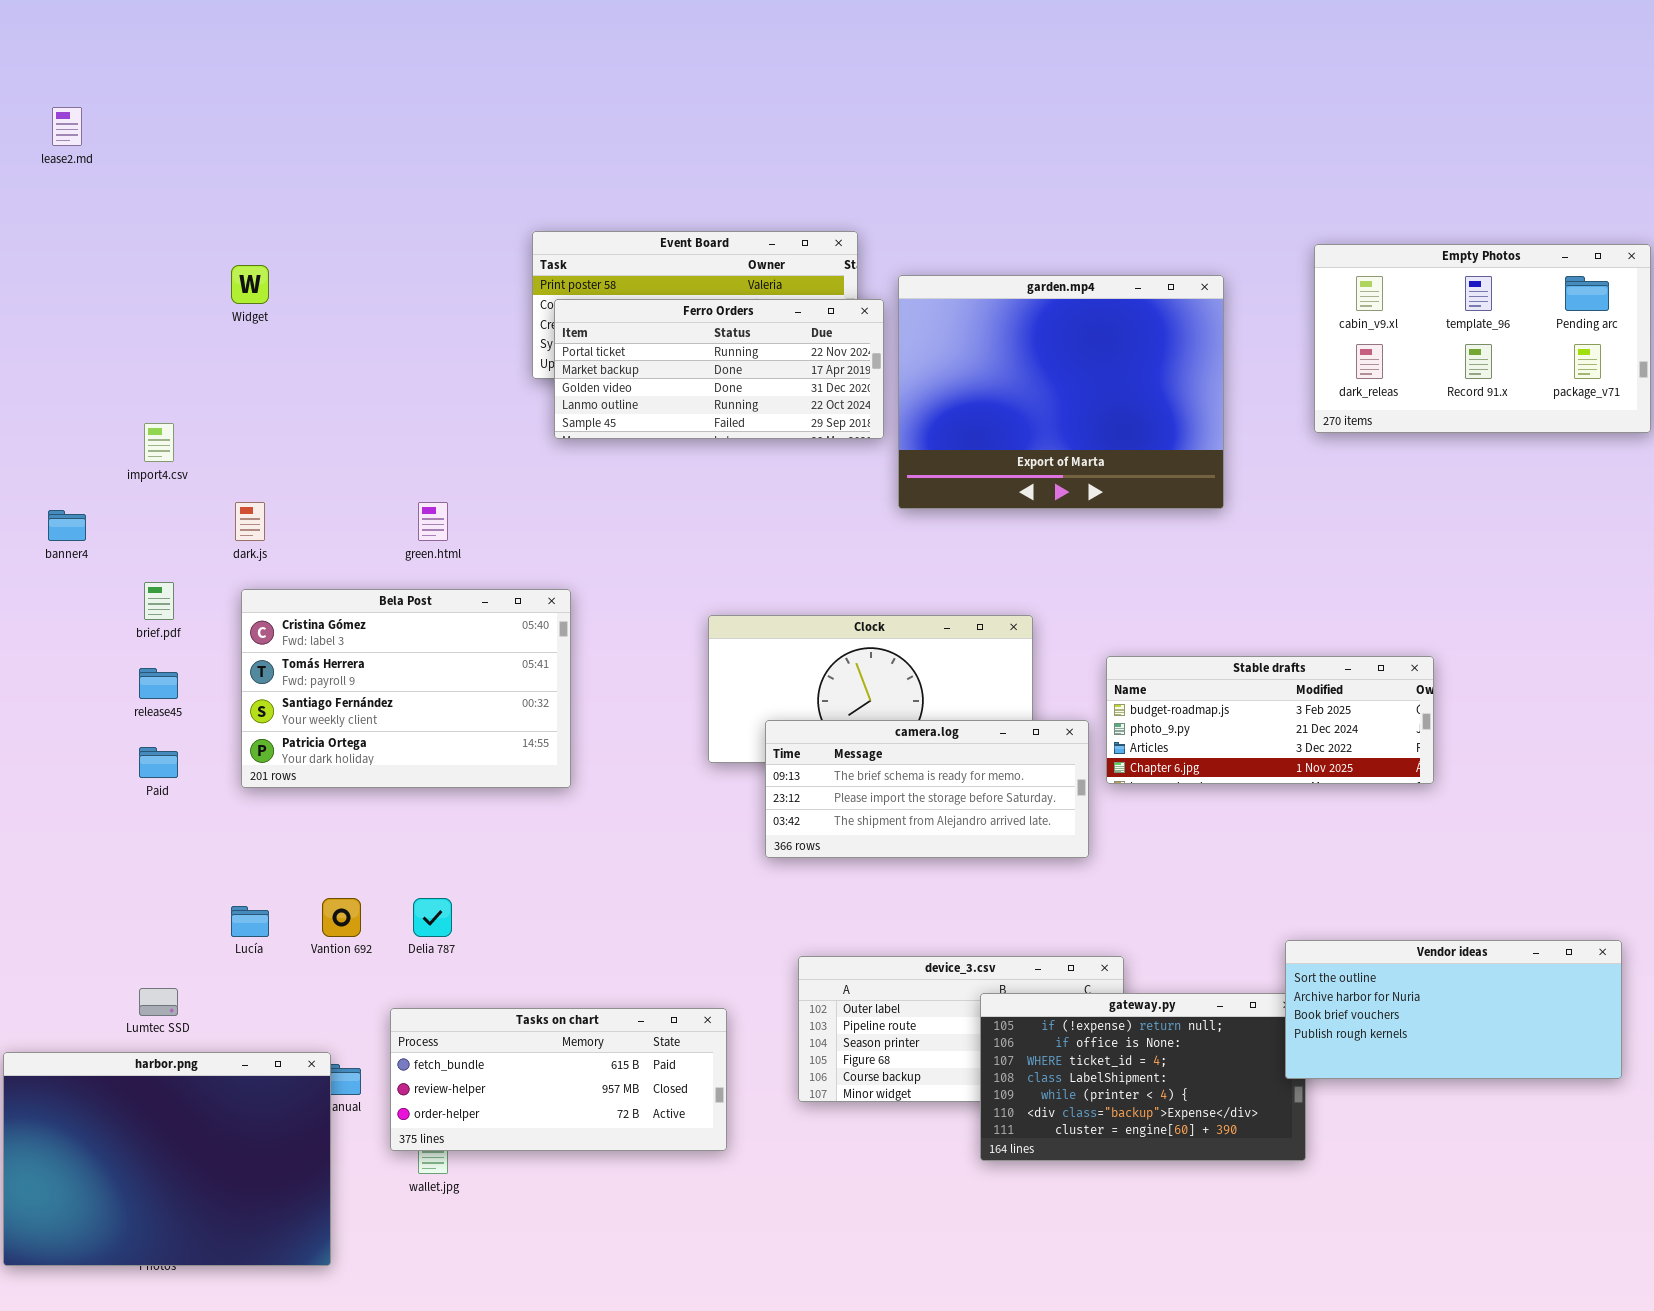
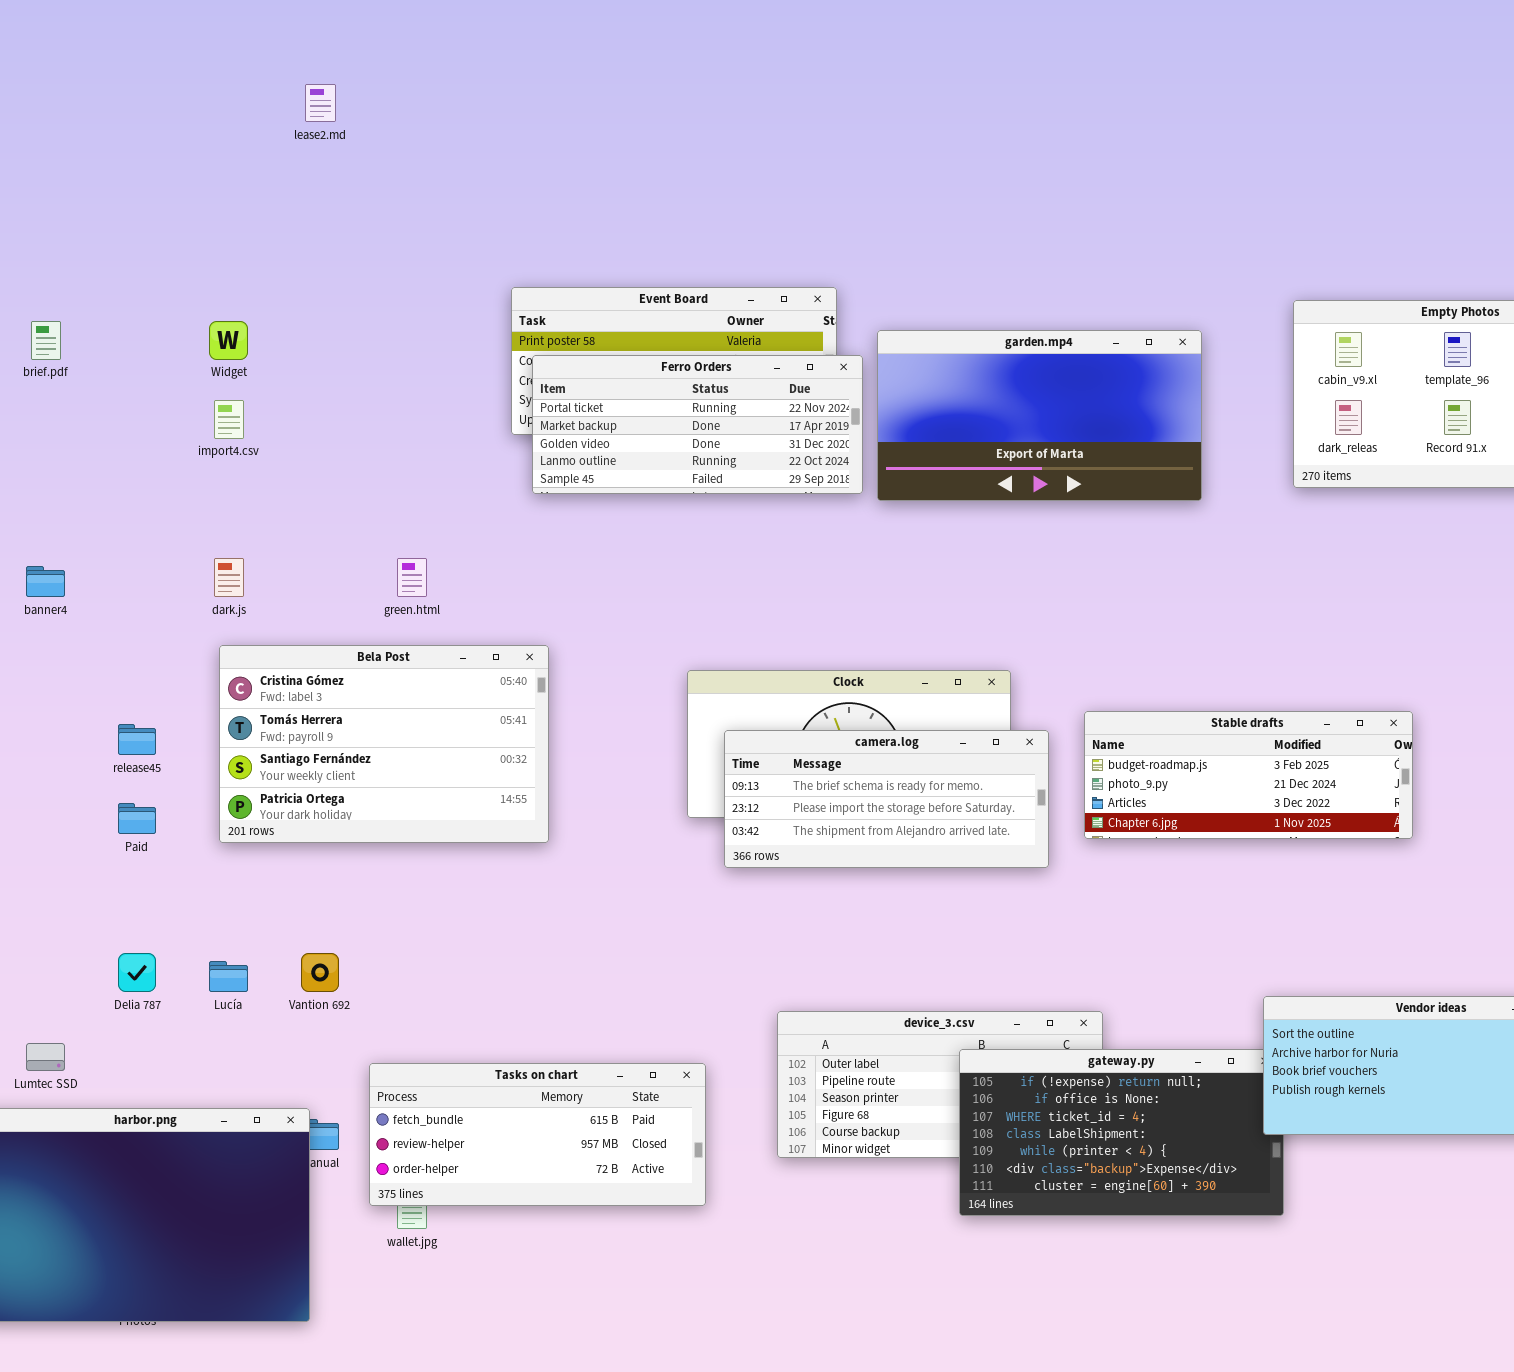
lease2.md: [52,107,82,146] -> [305,84,336,122], moved
garden.mp4: [898,275,1224,509] -> [877,330,1202,501], resized
import4.csv: [144,423,174,462] -> [214,400,244,439], moved
brief.pdf: [144,582,174,620] -> [31,321,61,360], moved
camera.log: [765,720,1089,858] -> [724,730,1049,868], moved
Delia 787: [413,898,452,937] -> [118,953,156,992], moved
Lumtec SSD: [139,988,178,1016] -> [26,1043,65,1071], moved

